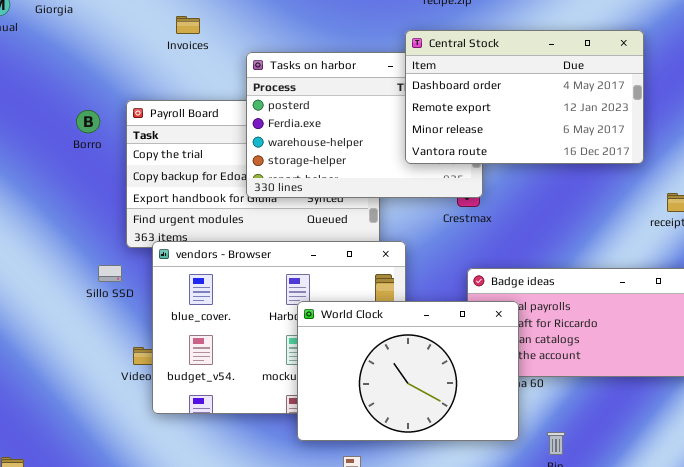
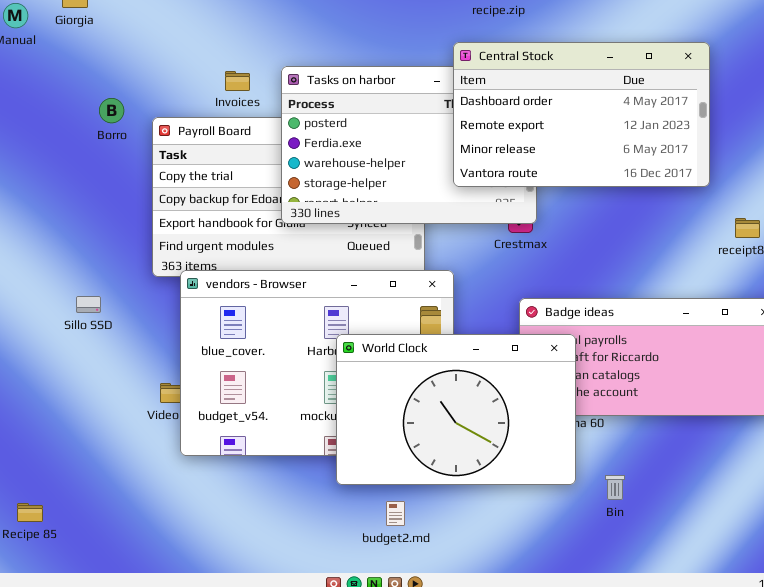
Invoices: [176,16,200,34] -> [225,71,250,91], moved
Borro: [76,110,100,133] -> [99,98,124,123], moved
Sillo SSD: [98,265,122,282] -> [76,296,101,313], moved

